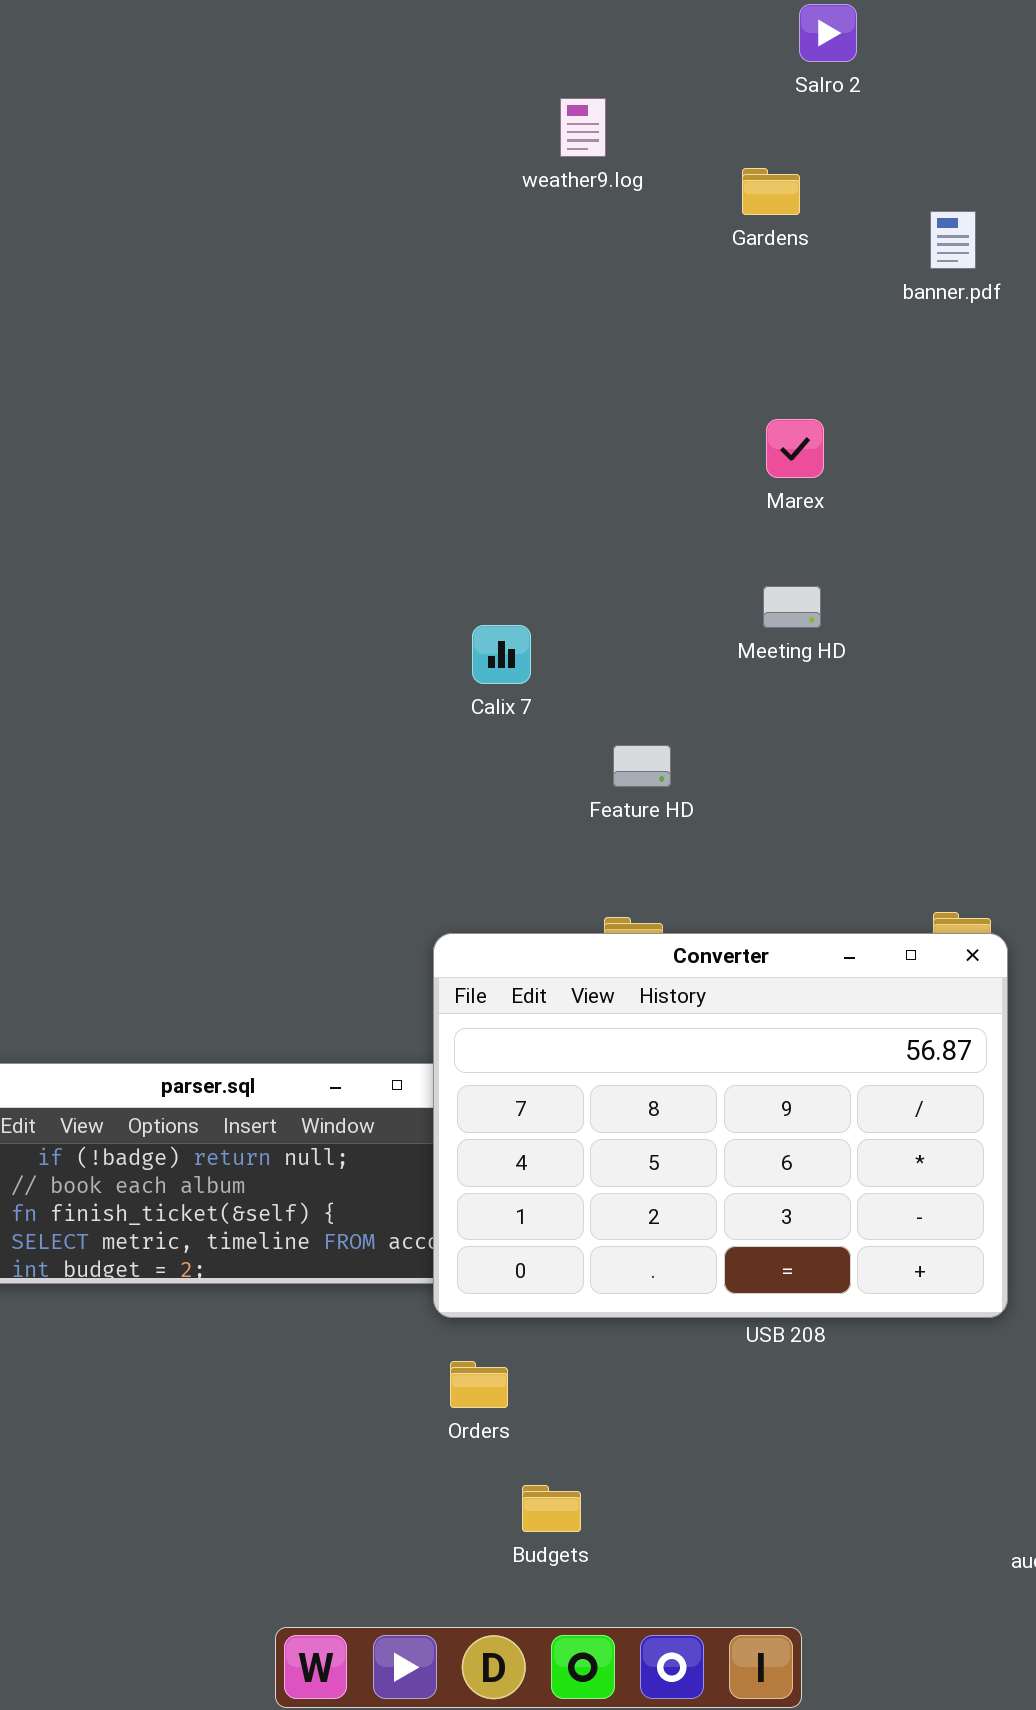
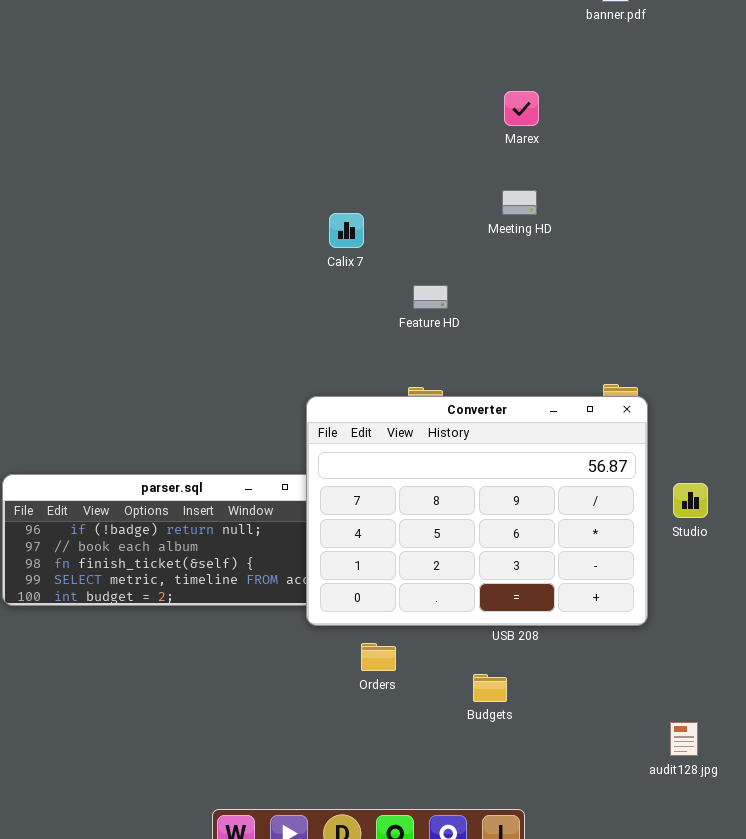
Orders: [450,1361,508,1408] -> [361,643,396,671], moved
Budgets: [522,1485,581,1532] -> [473,674,507,702], moved

